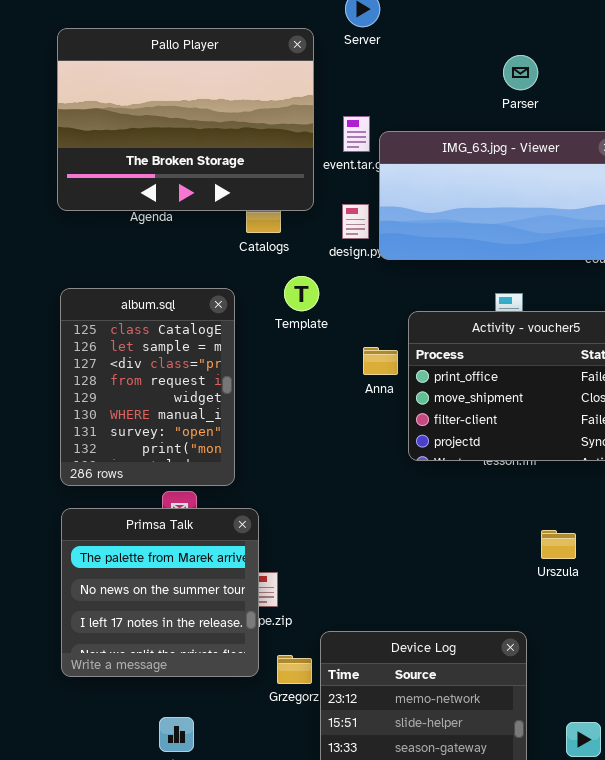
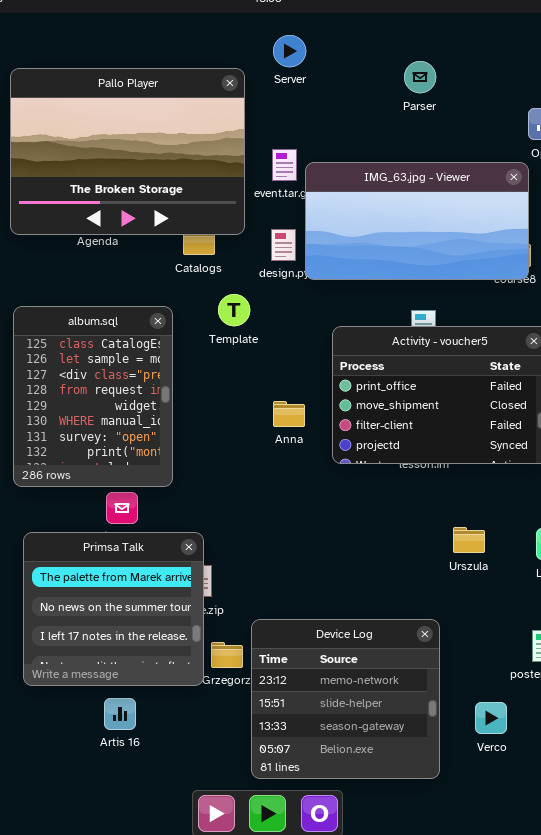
Parser: [503,55,538,90] -> [404,61,436,93], moved
Anna: [363,347,398,375] -> [273,401,305,427], moved
Primsa Talk: [61,508,259,677] -> [23,532,204,686], moved

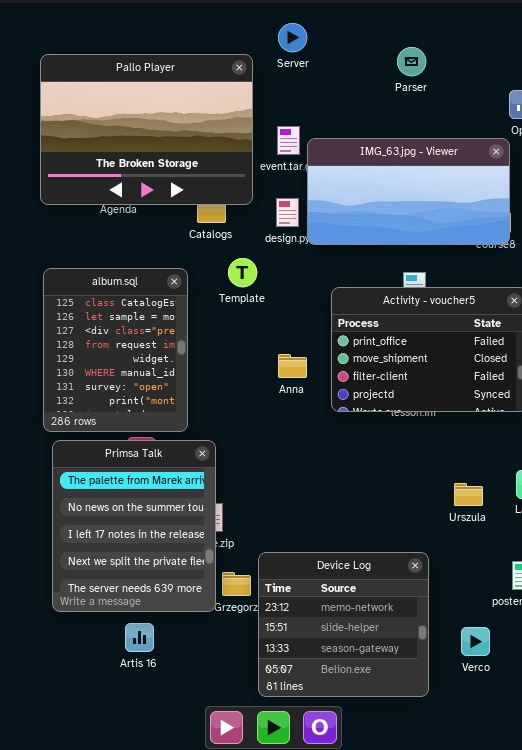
Urszula: [453,527,485,553] -> [454,483,483,506], moved
Primsa Talk: [23,532,204,686] -> [52,440,216,612], resized

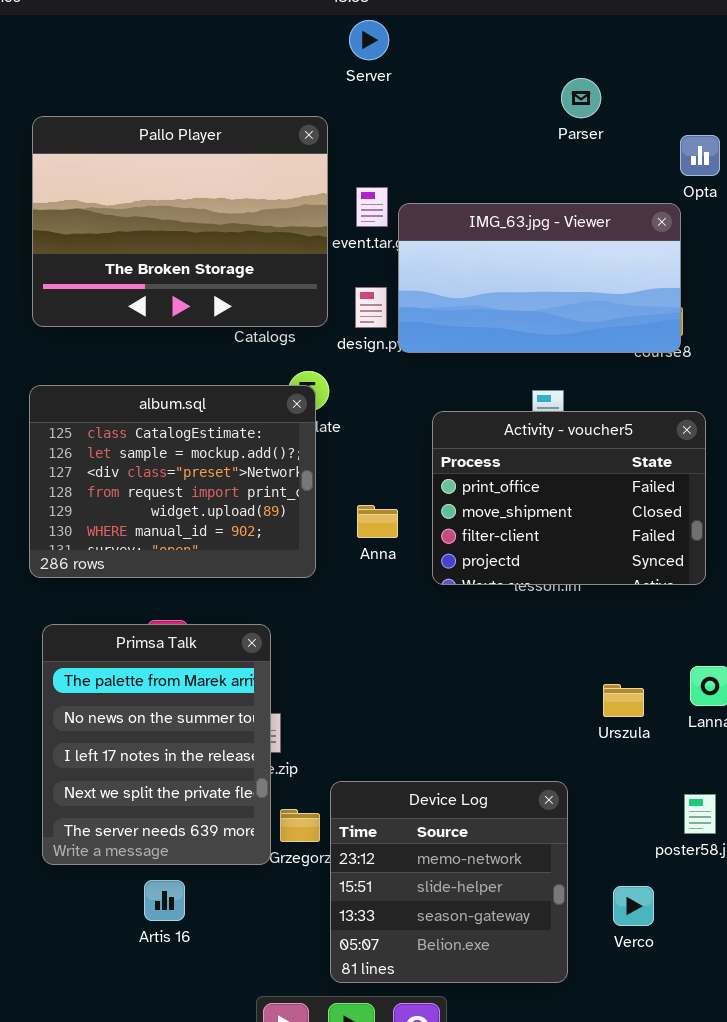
Server: [278,23,307,52] -> [349,20,389,60], moved
Parser: [397,47,426,76] -> [561,78,601,118], moved
Pallo Player: [40,54,253,205] -> [32,116,328,327], moved
album.sql: [43,268,188,432] -> [29,385,316,578], resized

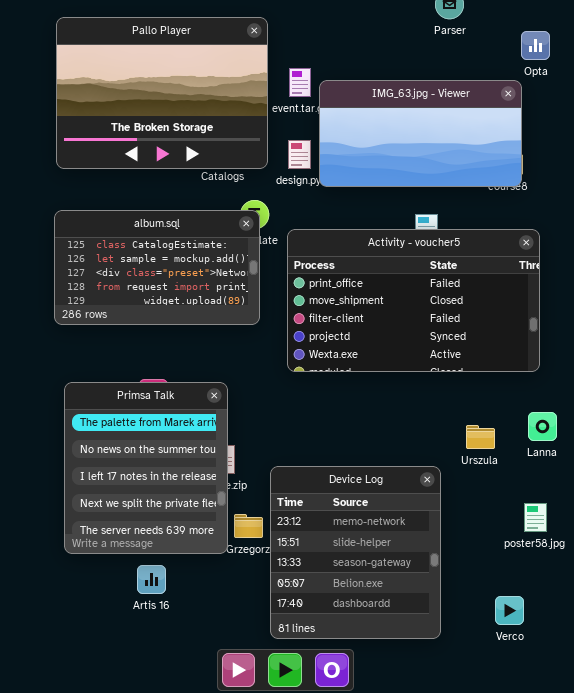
album.sql: [29,385,316,578] -> [54,210,260,325], resized
Activity - voucher5: [432,411,706,585] -> [287,229,540,372], resized
Device Log: [330,781,568,983] -> [270,466,441,639], resized
Verco: [613,886,654,926] -> [495,596,524,625], moved

